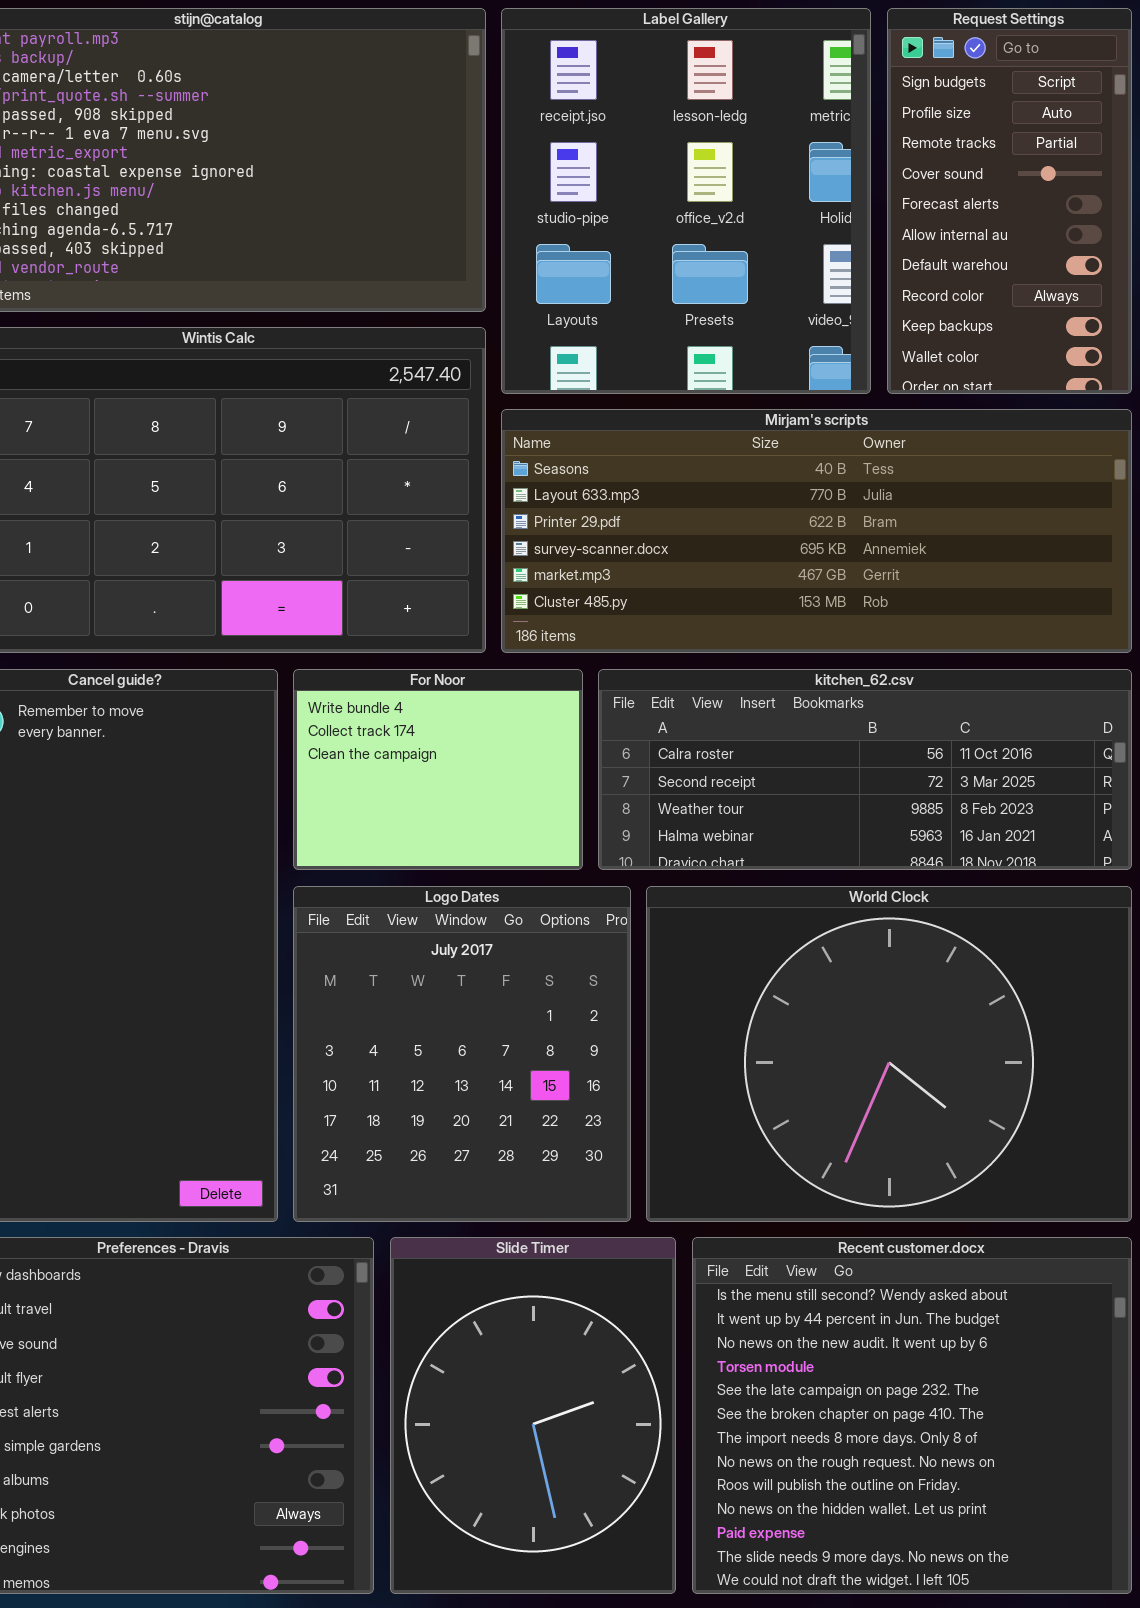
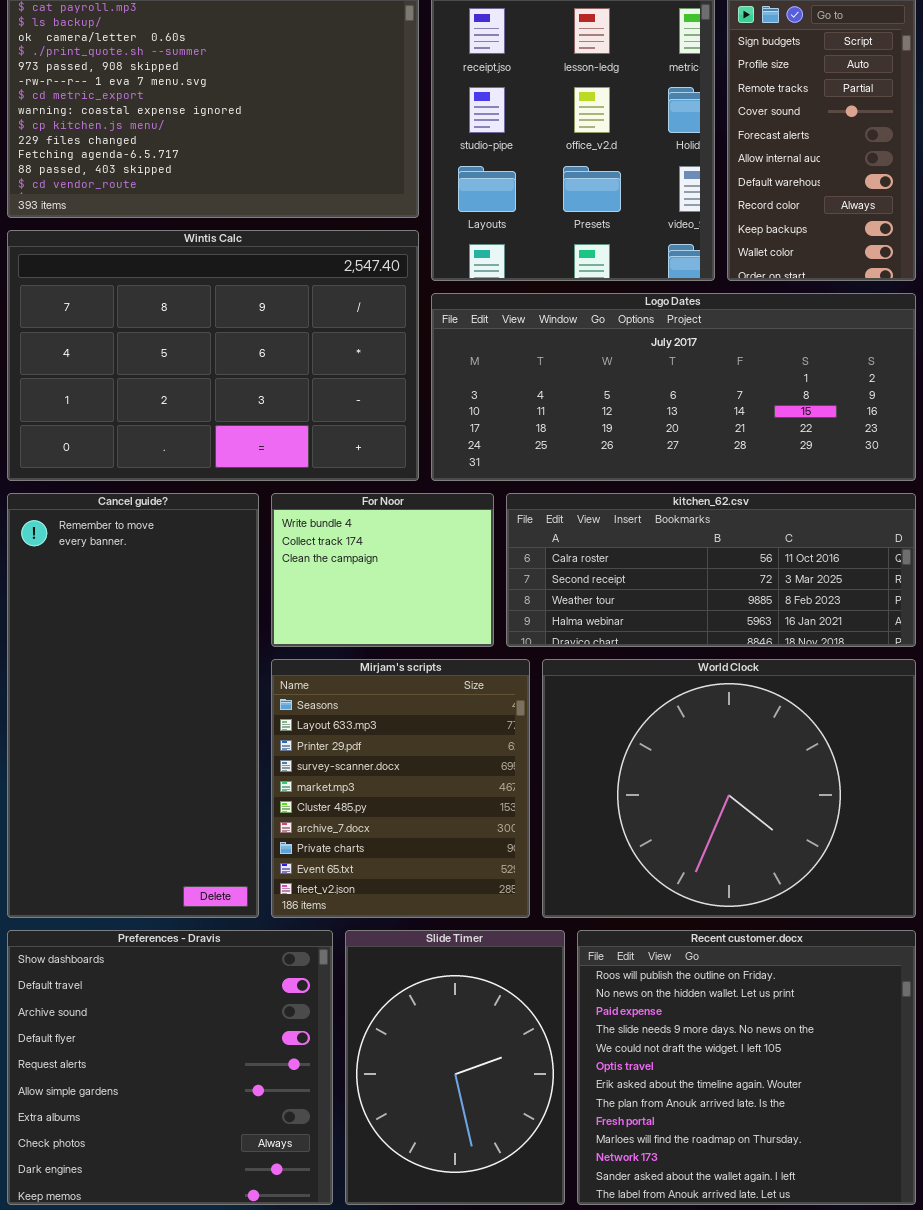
Mirjam's scripts: [501,409,1132,653] -> [271,659,530,918], moved, resized
Logo Dates: [293,886,631,1222] -> [431,293,916,481], moved, resized
Recent customer.docx: [692,1237,1132,1594] -> [577,930,916,1205], scrolled down 8 rows

